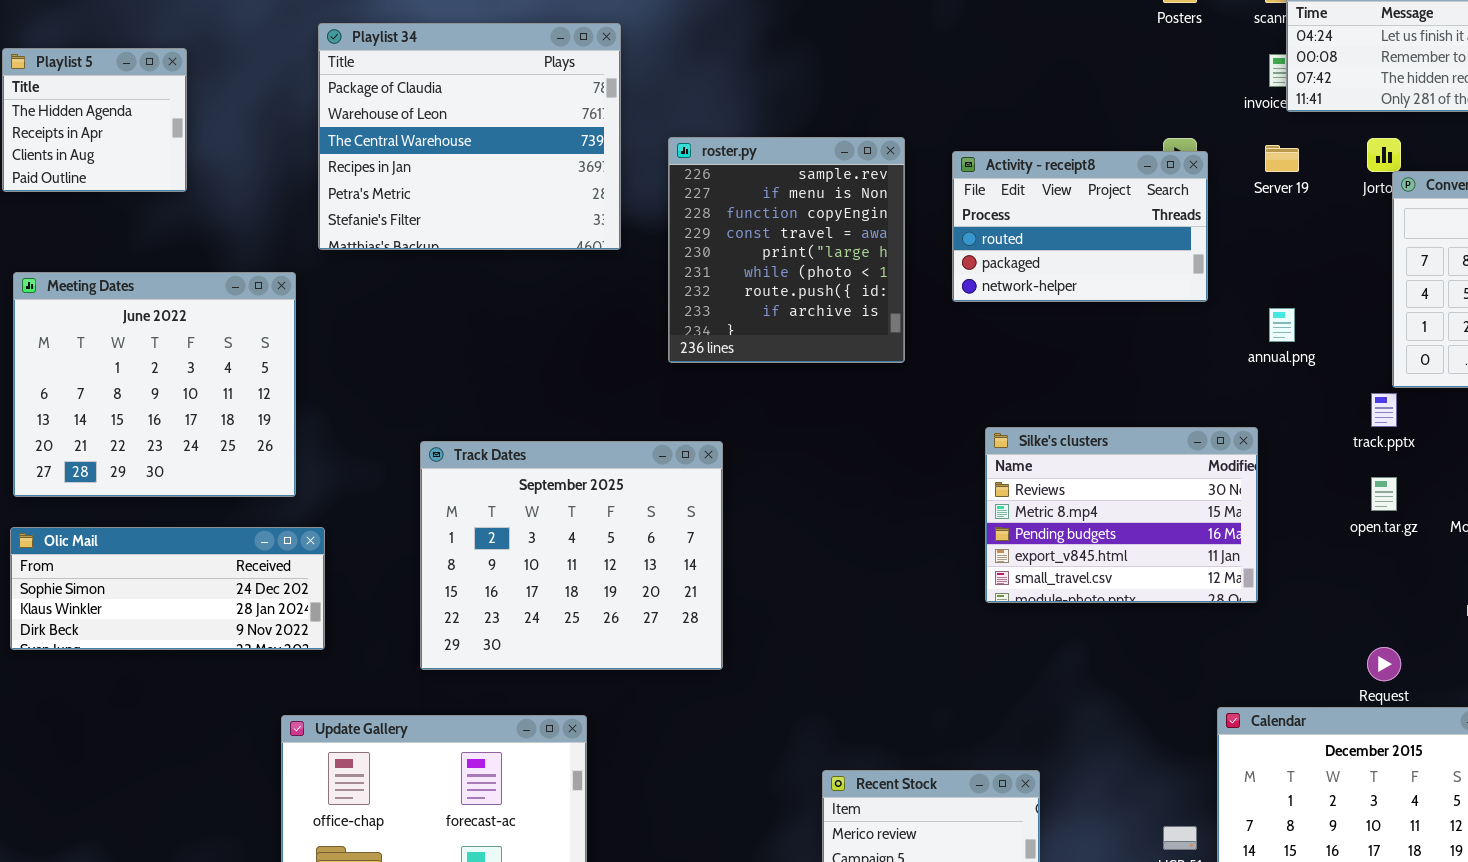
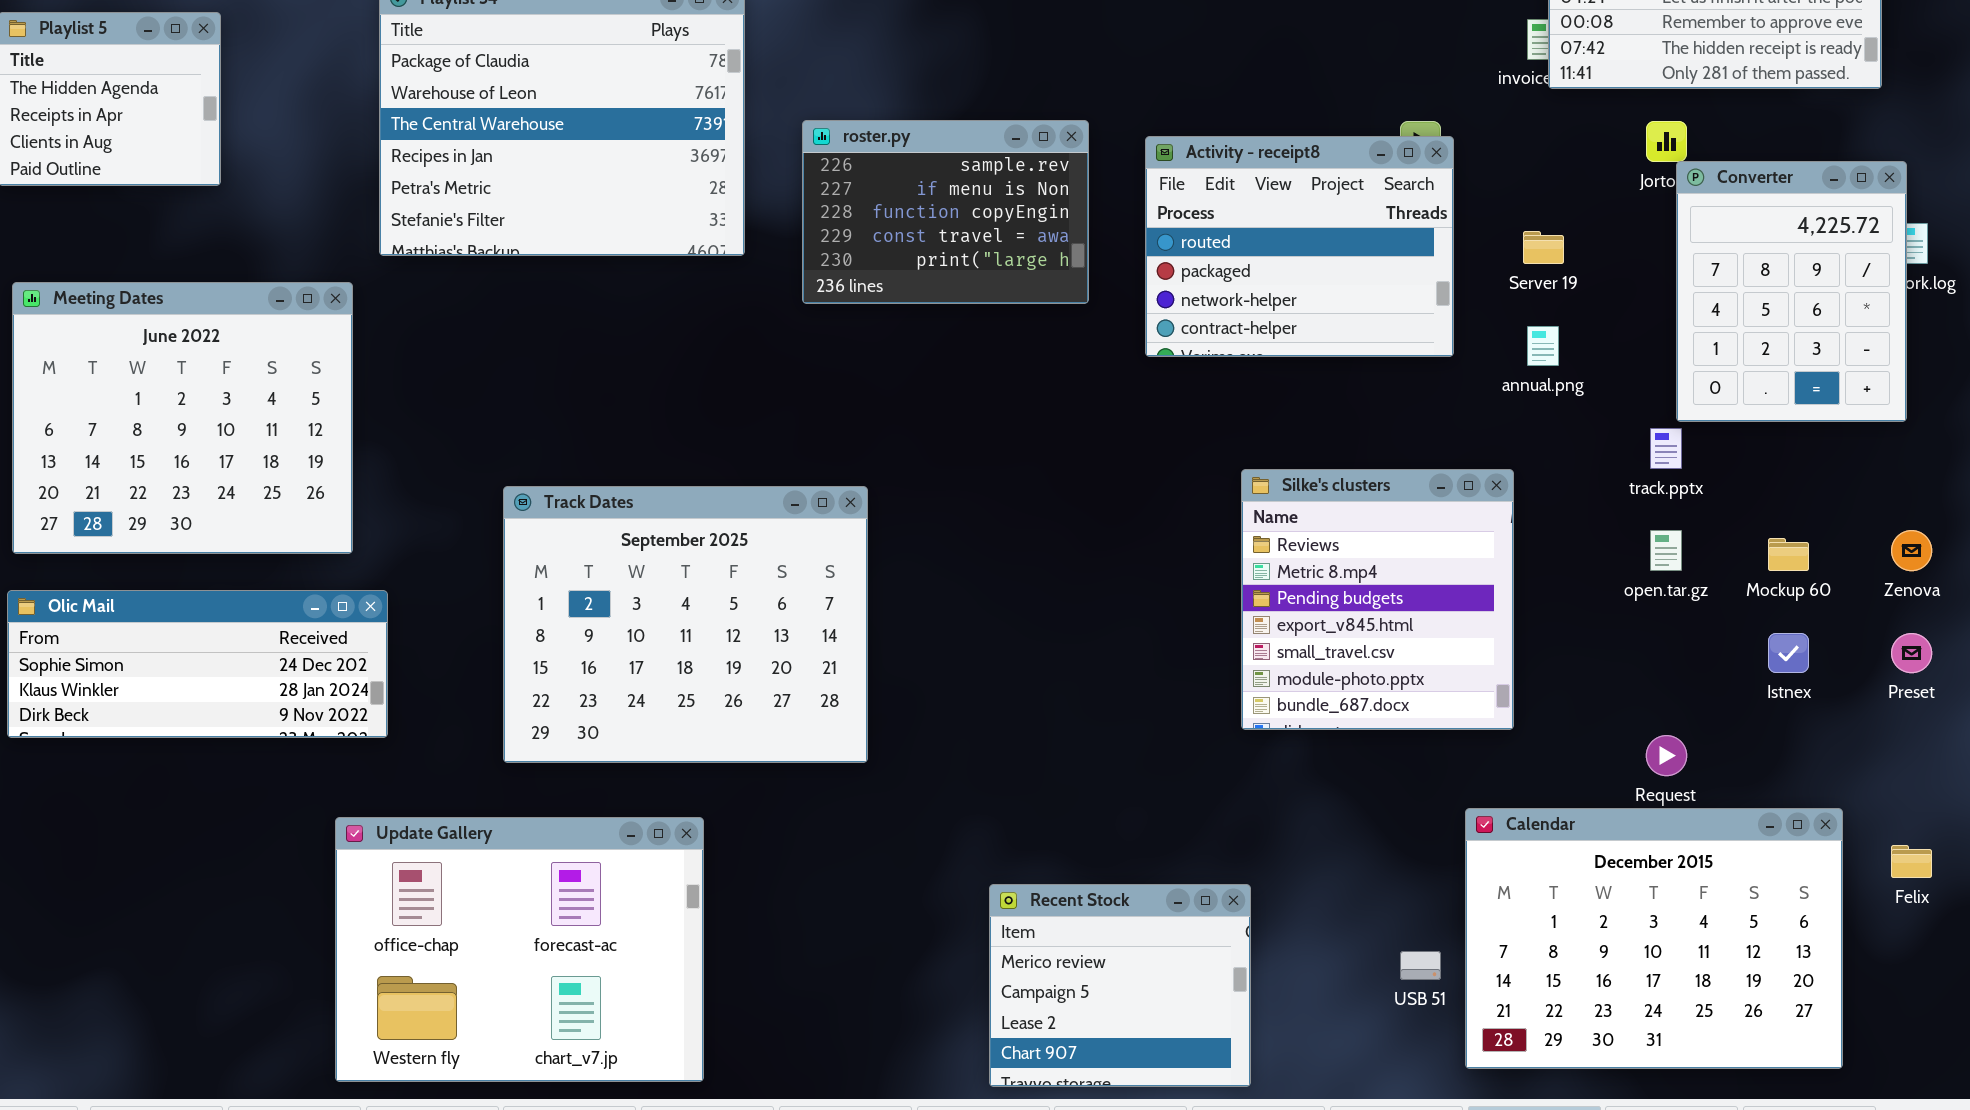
roster.py: [668,137,905,363] -> [802,120,1089,304], resized
Server 19: [1265,145,1299,172] -> [1523,231,1564,264], moved
Activity - receipt8: [952,151,1208,302] -> [1145,136,1454,357], resized
Silke's clusters: [985,427,1258,603] -> [1241,469,1514,730], resized

